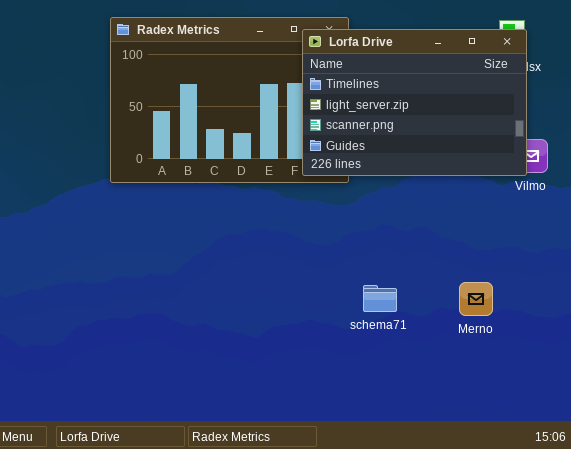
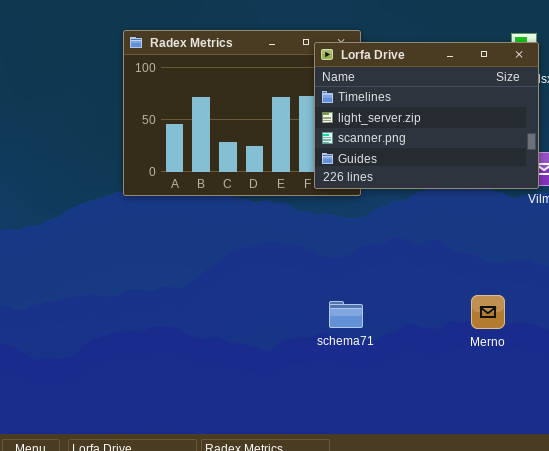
schema71: [363,285,397,312] -> [329,301,363,328], moved

